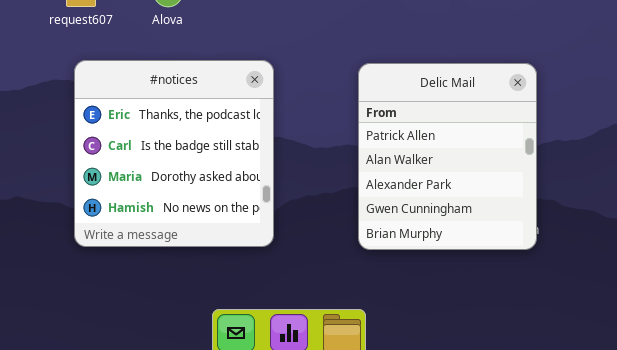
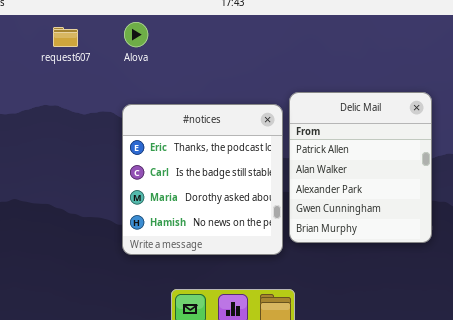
#notices: [74,60,274,247] -> [122,104,283,255], moved

